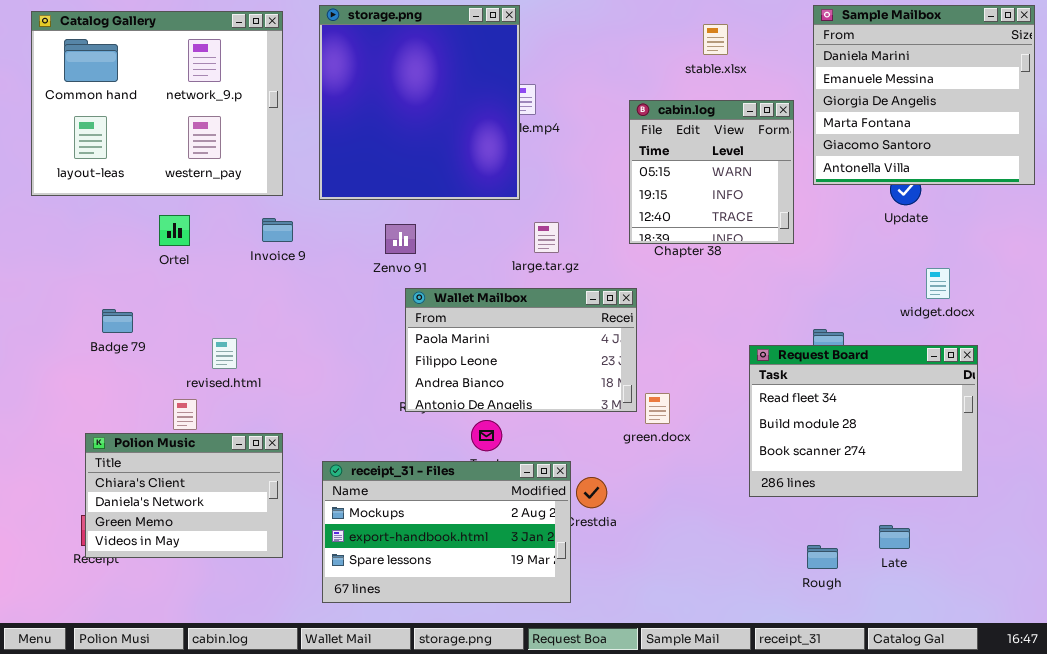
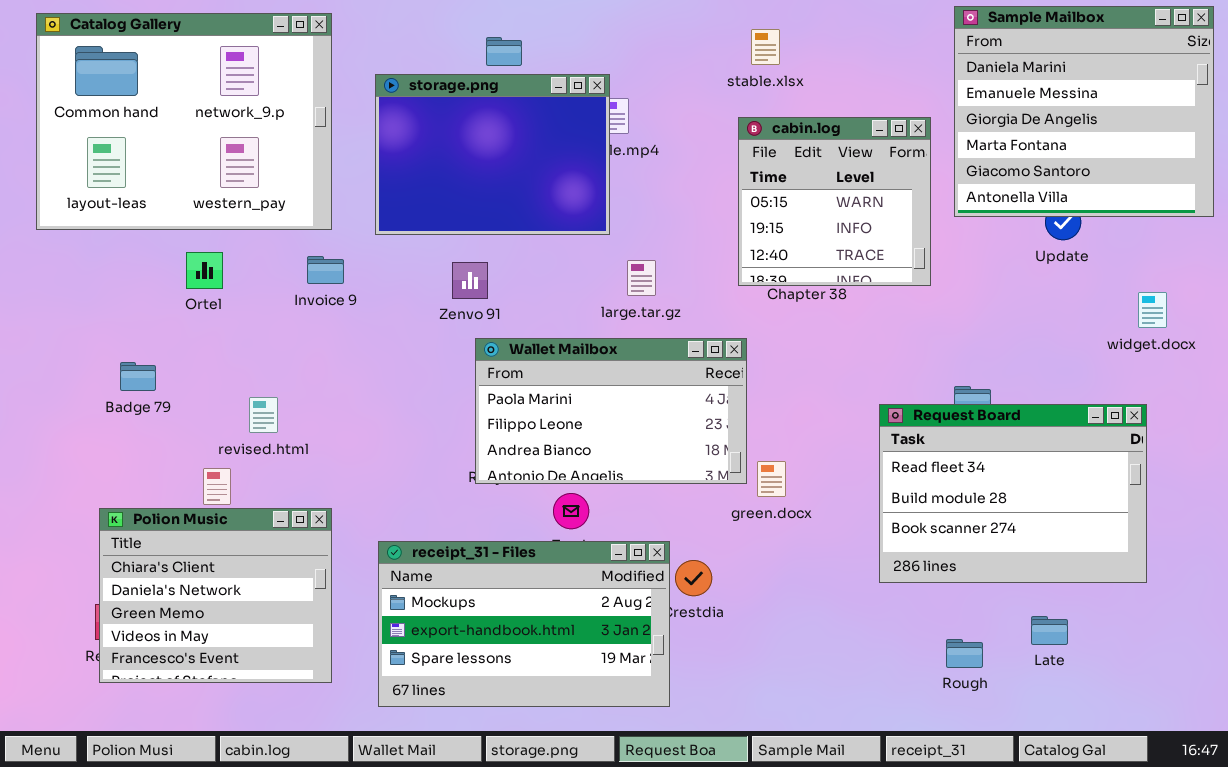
storage.png: [319,5,520,200] -> [375,74,610,235], resized
stable.xlsx: [703,24,728,55] -> [751,29,780,65], moved
widget.docx: [926,268,950,299] -> [1138,292,1167,328], moved
Polion Music: [85,433,283,558] -> [99,508,332,683], resized

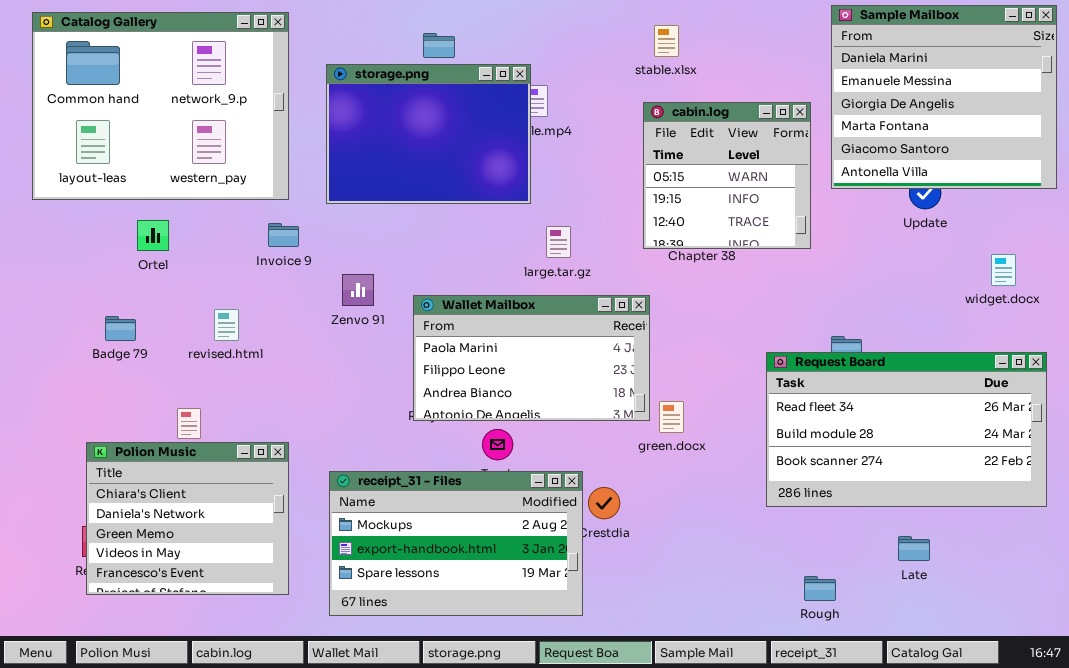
Ortel: [186,252,223,289] -> [137,220,169,251], moved
Zenvo 91: [452,262,488,299] -> [342,274,374,306], moved
revised.html: [249,397,278,433] -> [214,309,239,341], moved
Request Board: [879,404,1147,583] -> [766,352,1047,507], resized
Rough: [946,639,983,668] -> [804,576,836,601], moved

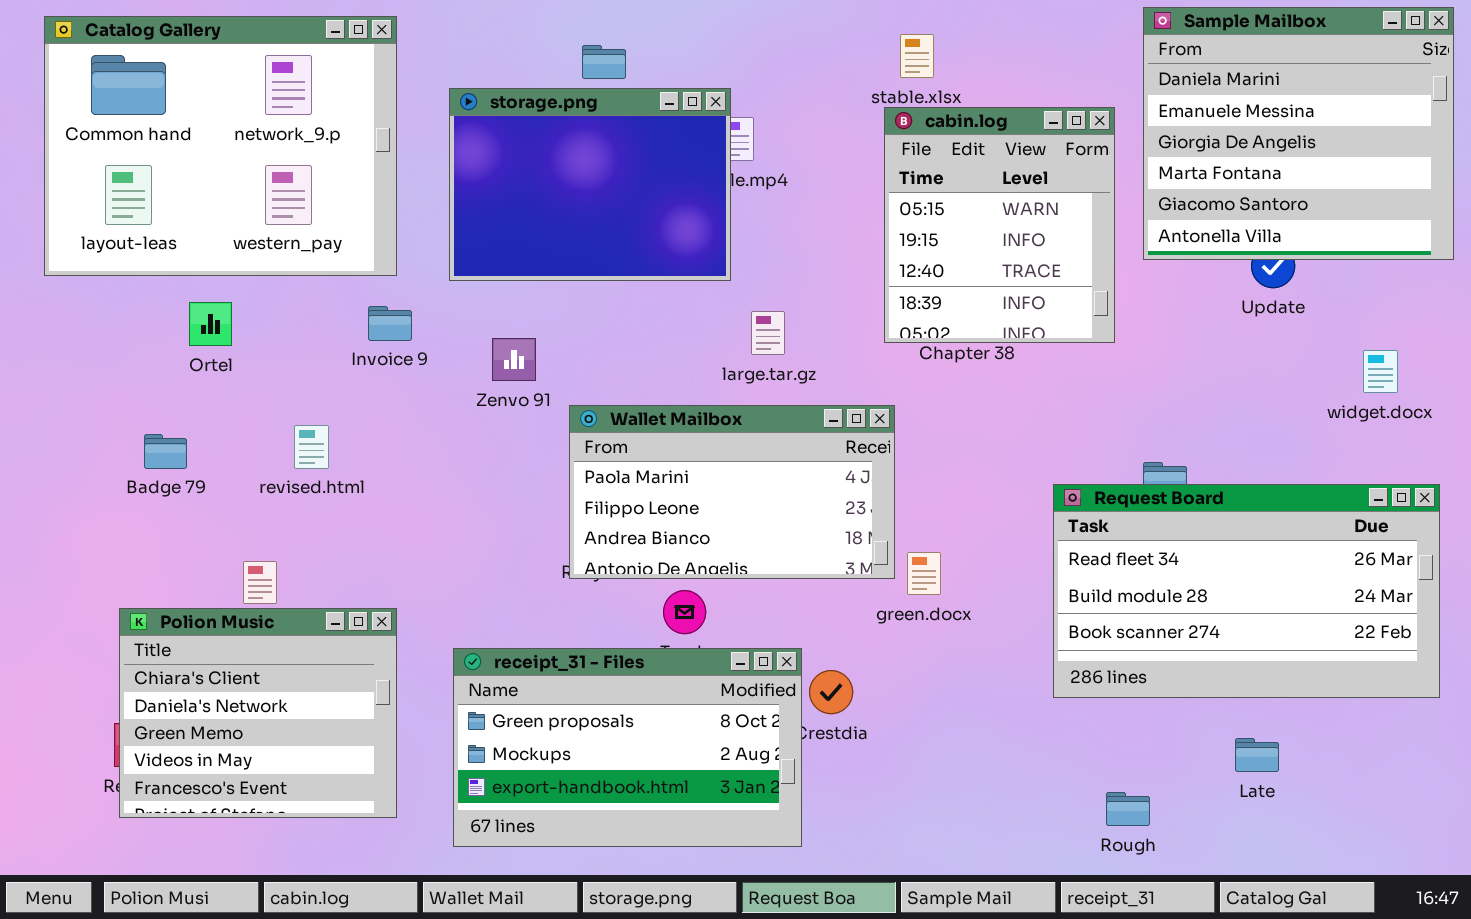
cabin.log: [643,102,811,249] -> [884,107,1115,343], resized
Zenvo 91: [342,274,374,306] -> [492,338,536,381], moved
receipt_31 - Files: [329,471,583,616] -> [453,648,802,847], scrolled up 1 row

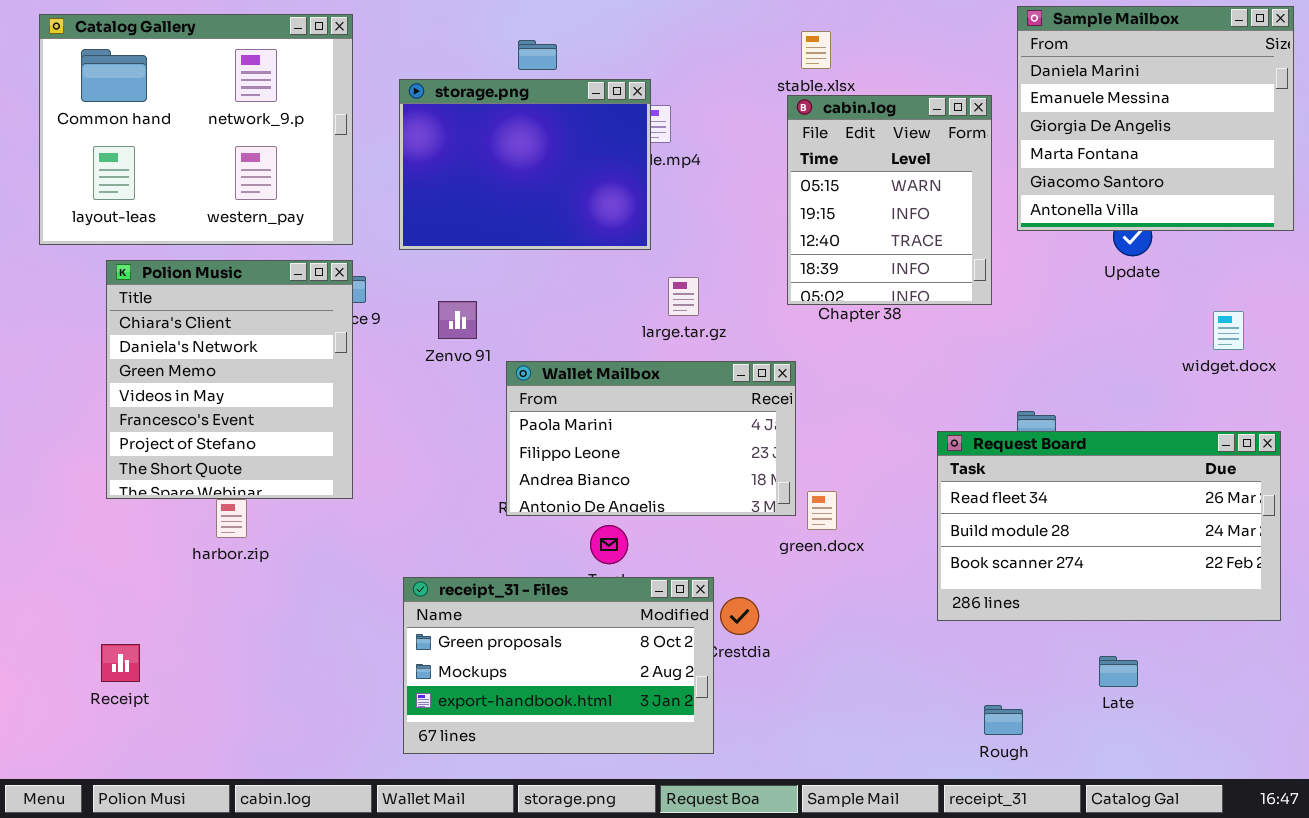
Polion Music: [119,608,397,818] -> [106,260,353,499], moved, resized

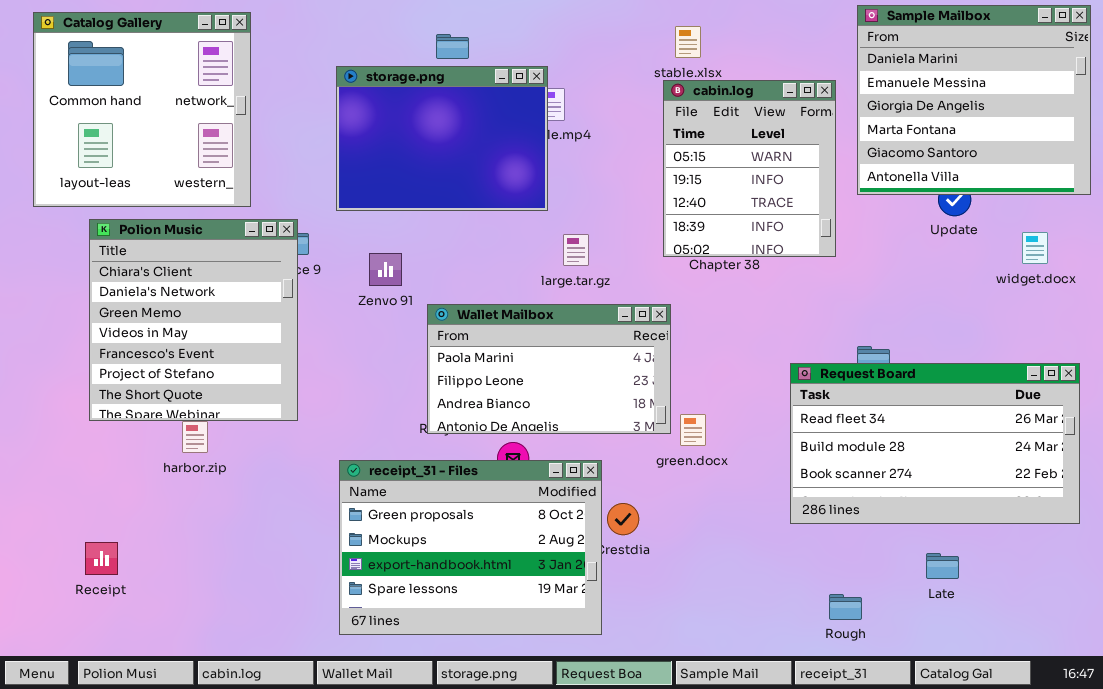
Catalog Gallery: [39,14,353,245] -> [33,12,251,207], resized
widget.docx: [1213,311,1244,350] -> [1022,232,1048,264], moved
receipt_31 - Files: [403,577,714,754] -> [339,460,602,635], resized

